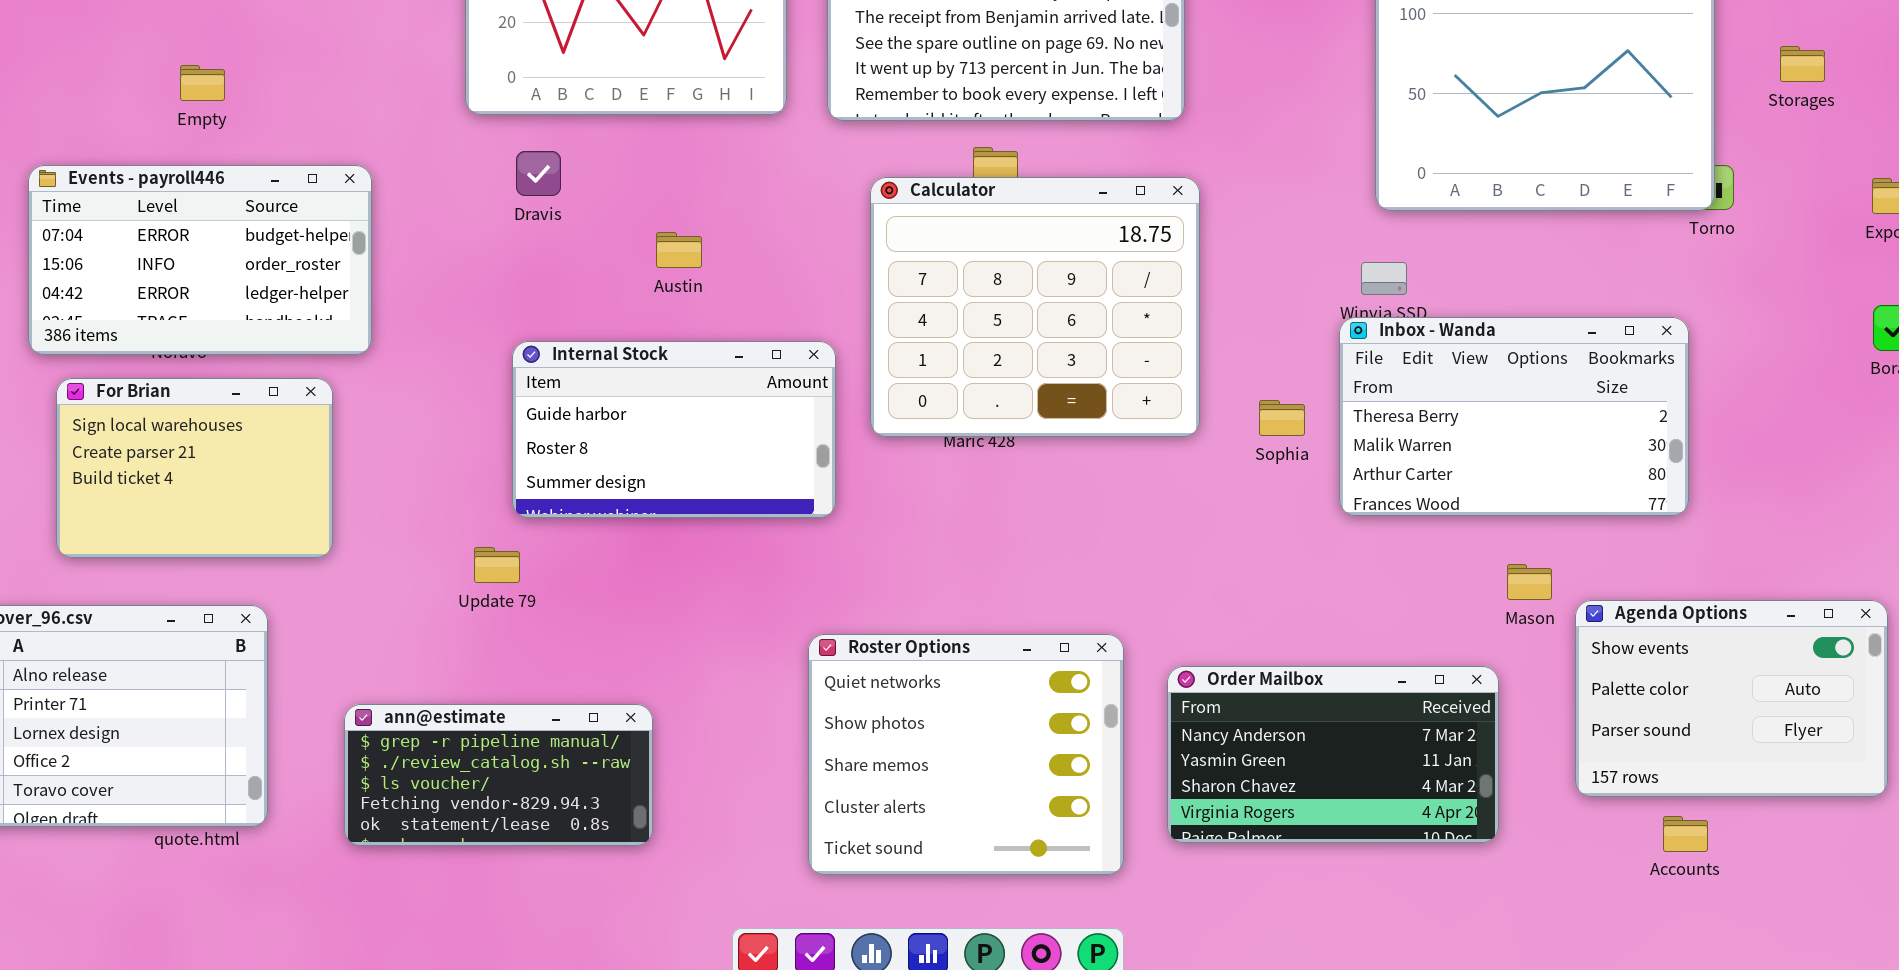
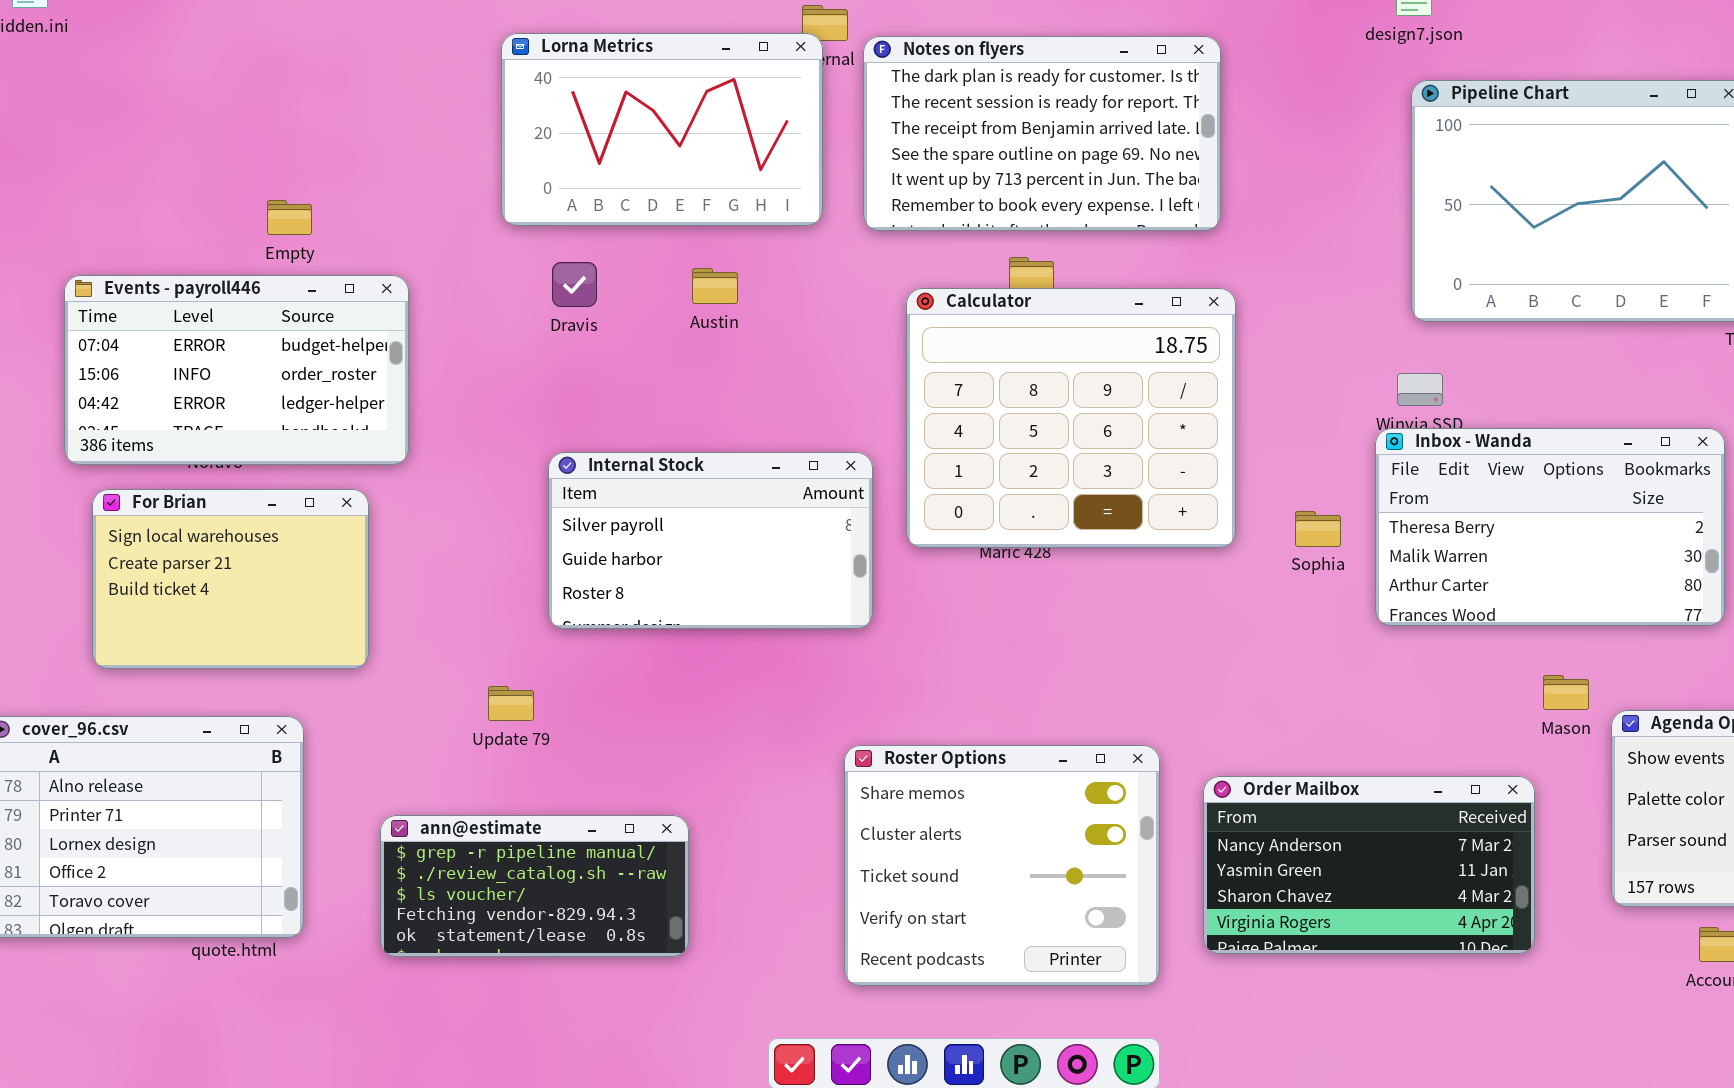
Empty: [180,65,225,101] -> [267,200,312,235], moved
Austin: [656,232,702,268] -> [692,268,738,304], moved
Internal Stock: [512,341,836,518] -> [548,452,873,629], scrolled up 1 row
Update 79: [474,547,520,583] -> [488,686,534,721], moved
Roster Options: [808,634,1124,875] -> [844,745,1160,986], scrolled down 2 rows

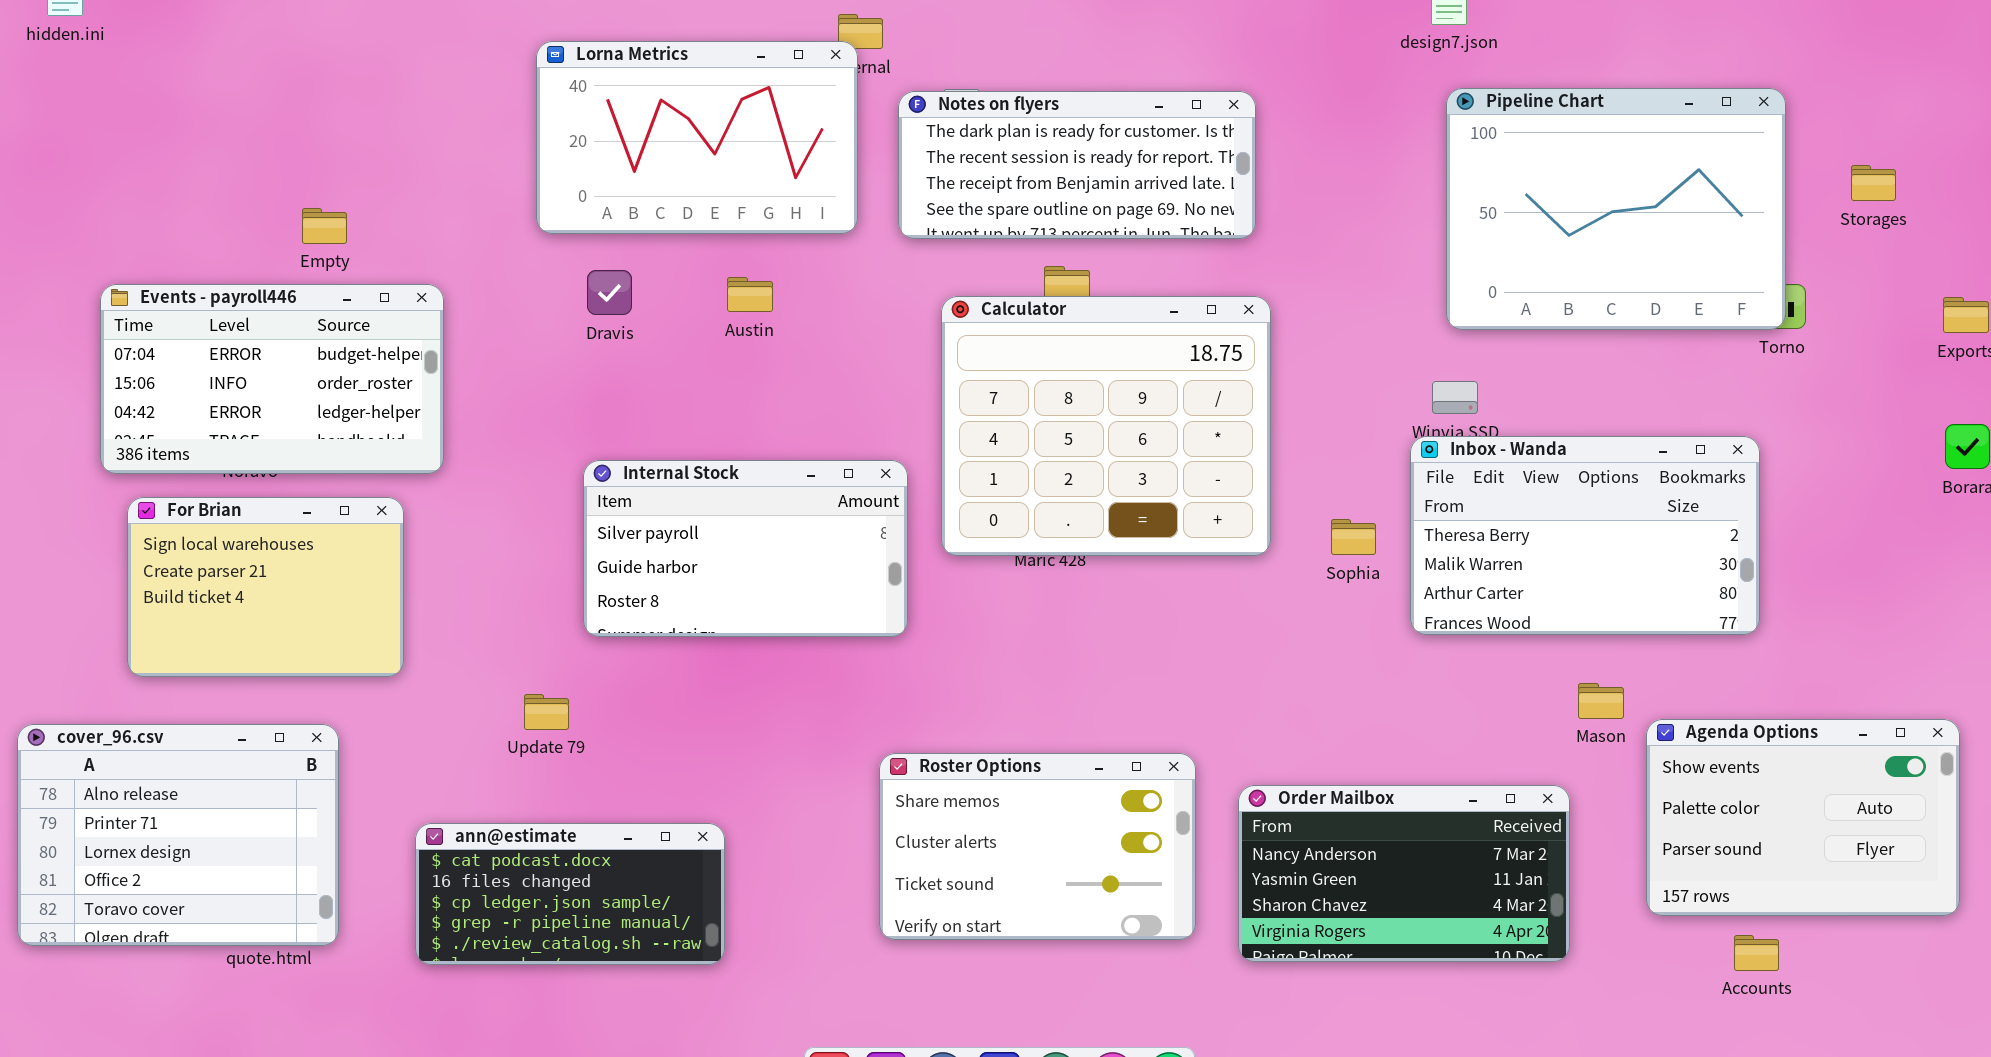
Notes on flyers: [863,36,1221,231] -> [898,91,1256,239], resized
Roster Options: [844,745,1160,986] -> [879,753,1196,940], resized
ann@estimate: [380,815,689,957] -> [415,823,725,965], scrolled up 3 rows

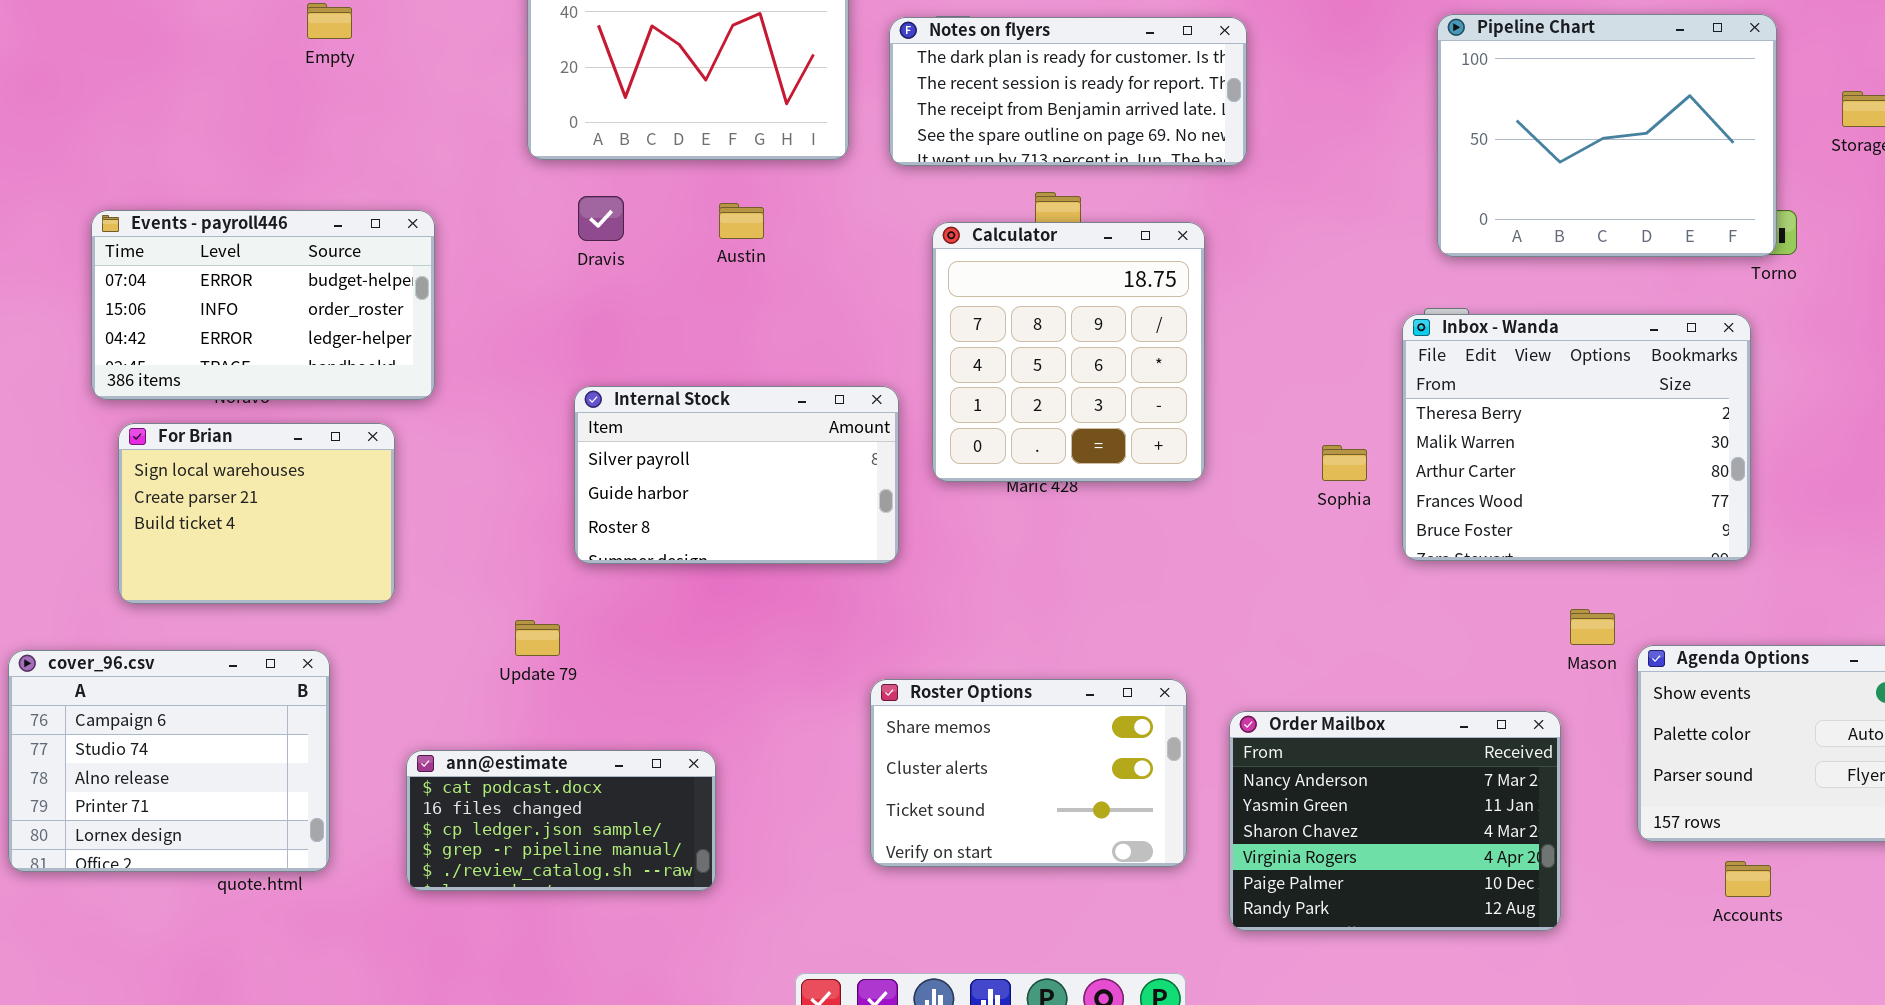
Empty: [302,208,347,244] -> [307,3,352,39], moved
Calculator: [941,296,1271,556] -> [932,222,1205,482], resized
Inbox - Wanda: [1410,436,1760,635] -> [1402,314,1751,561], resized
cover_96.csv: [17,724,339,946] -> [8,650,330,872], scrolled up 2 rows
Order Mailbox: [1238,785,1570,962] -> [1229,711,1561,931], resized

